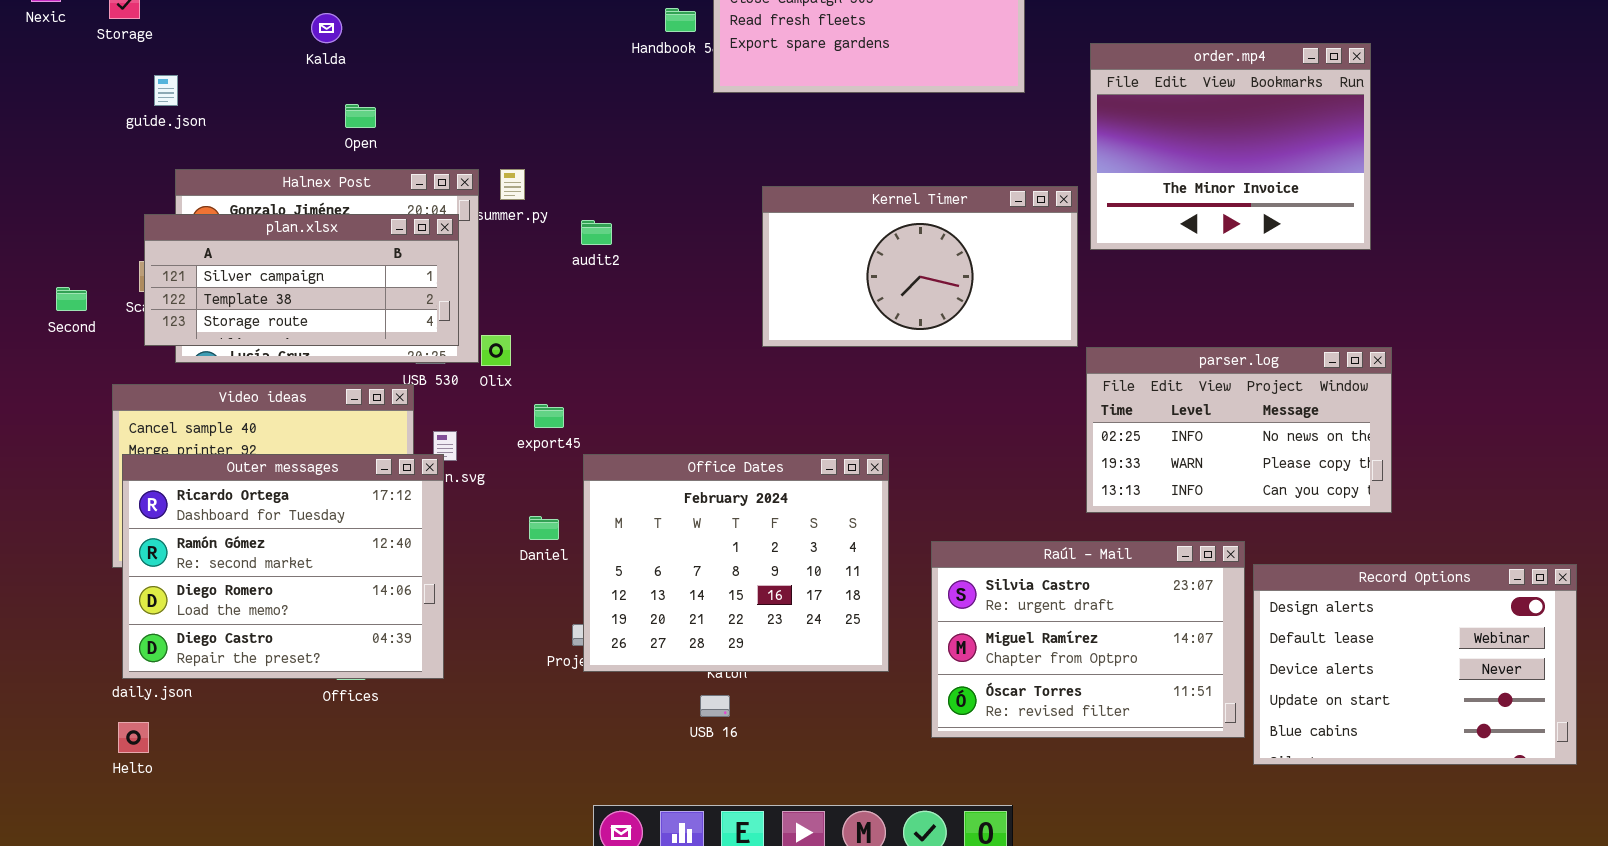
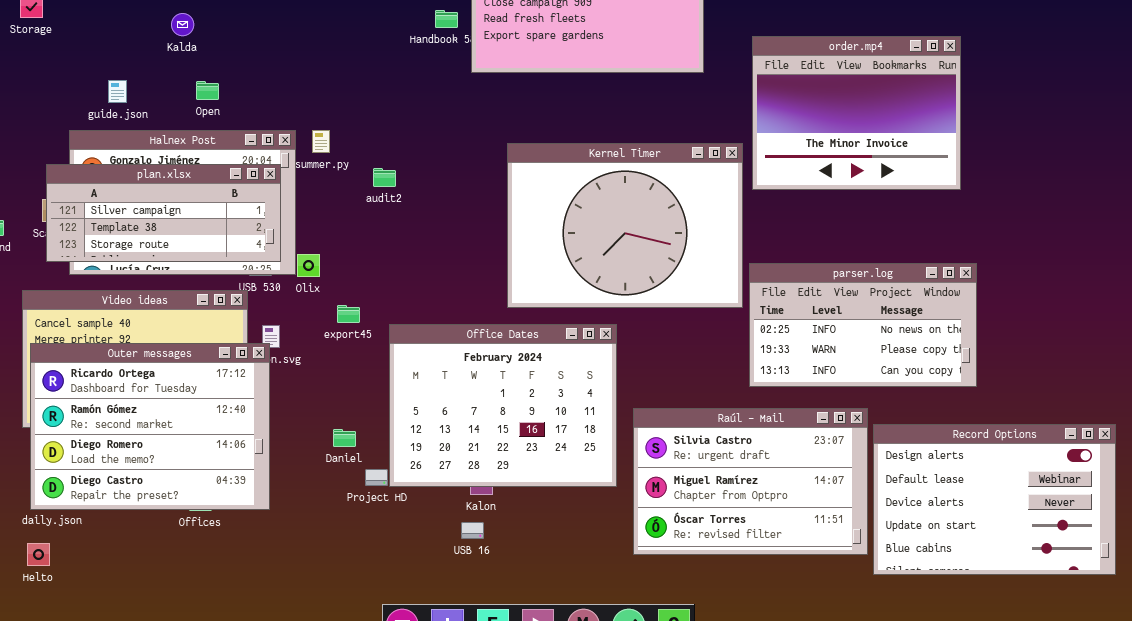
guide.json: [154,75,178,106] -> [108,80,127,103], moved
Kernel Timer: [762,186,1078,347] -> [507,143,743,308], resized
Office Dates: [583,454,889,672] -> [389,324,617,487], moved
Daniel: [529,516,559,540] -> [333,429,356,447], moved

